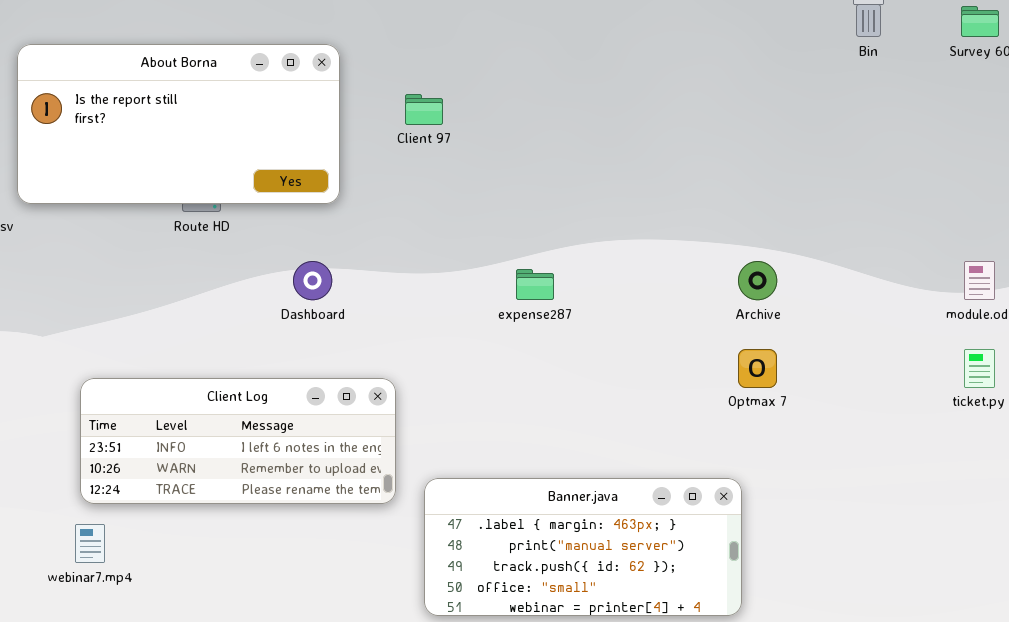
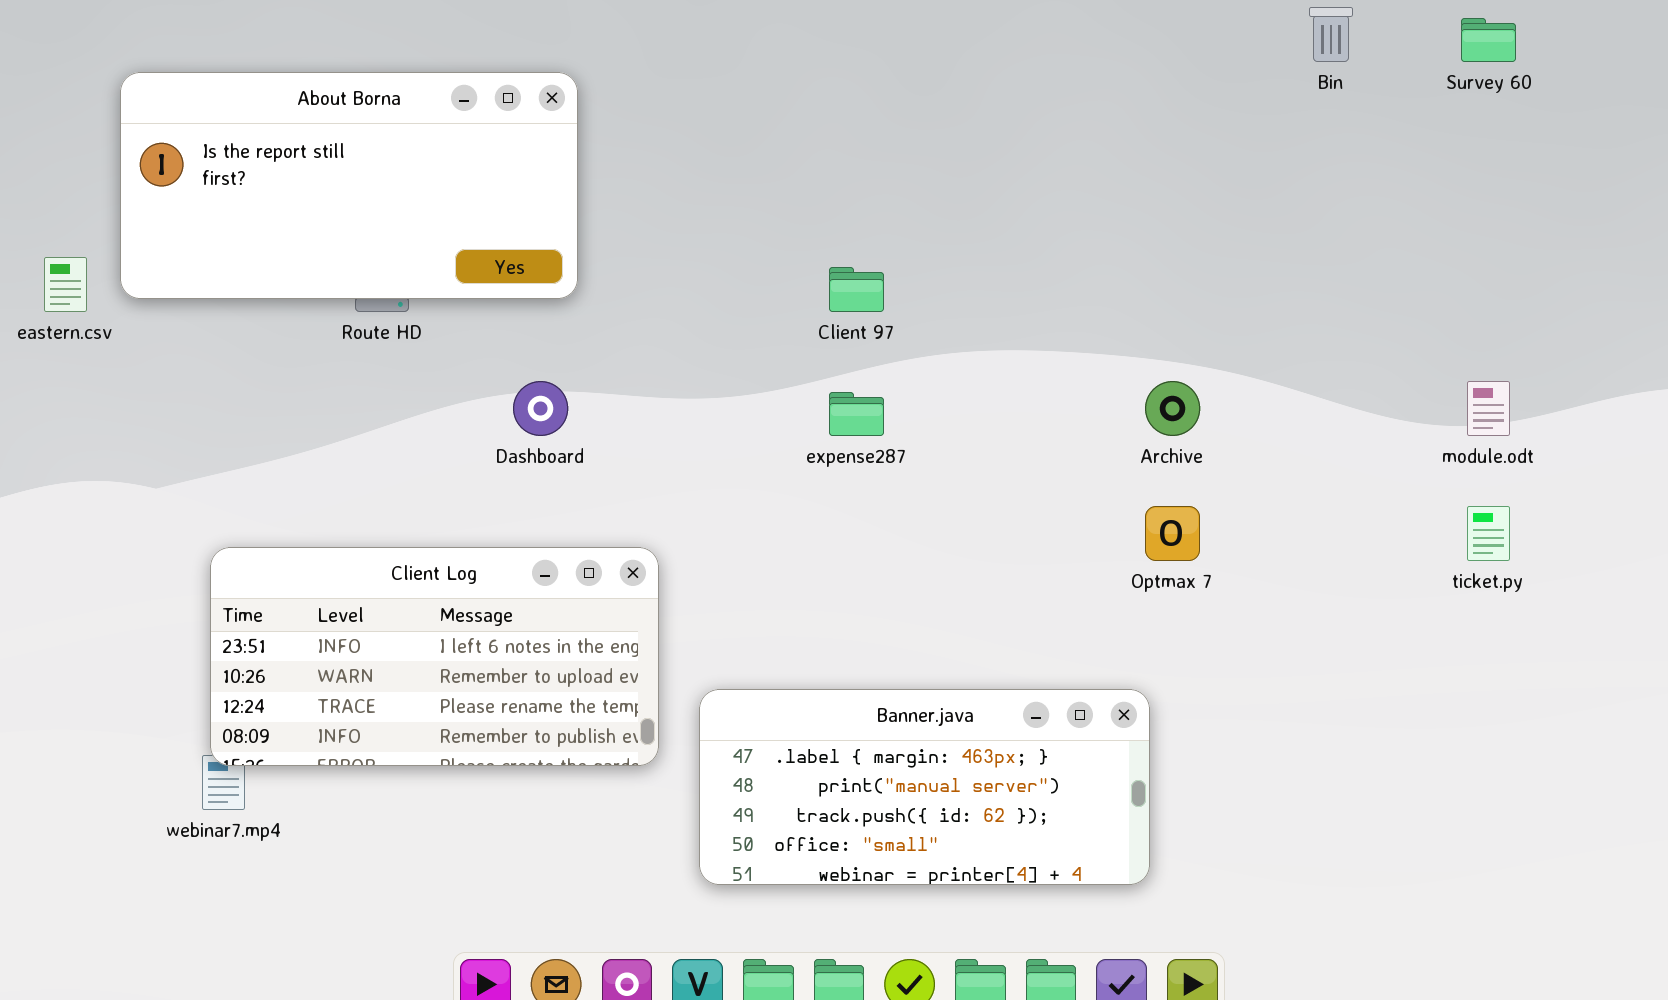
Client 97: [405,94,443,125] -> [829,267,884,312], moved
Client Log: [80,378,396,504] -> [210,547,659,766], resized

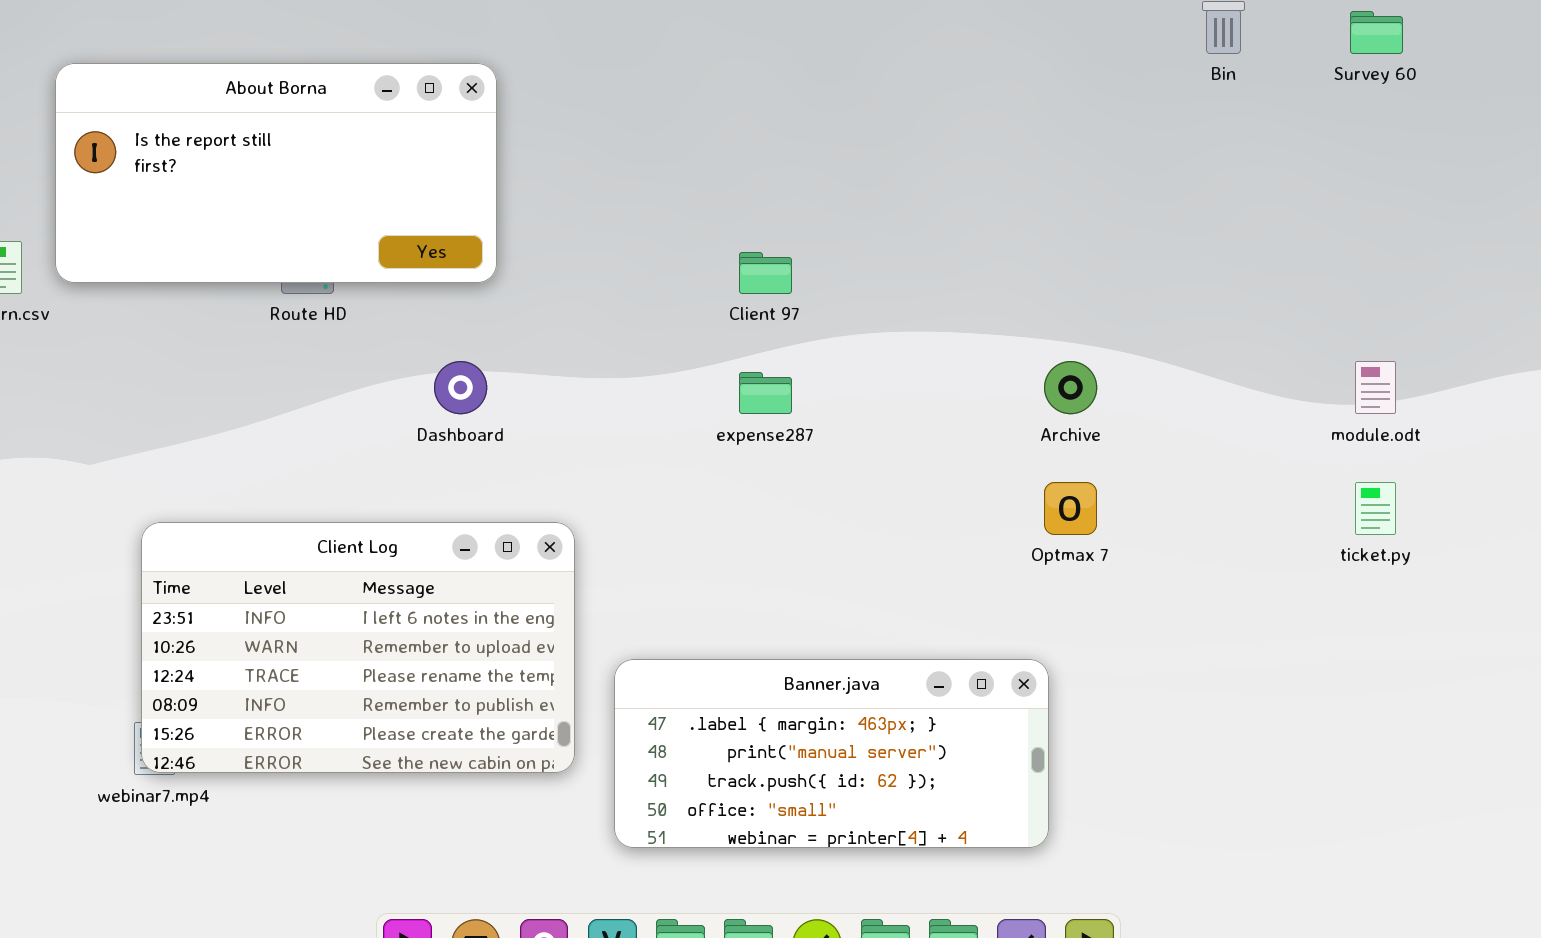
Client Log: [210,547,659,766] -> [141,522,575,773], resized

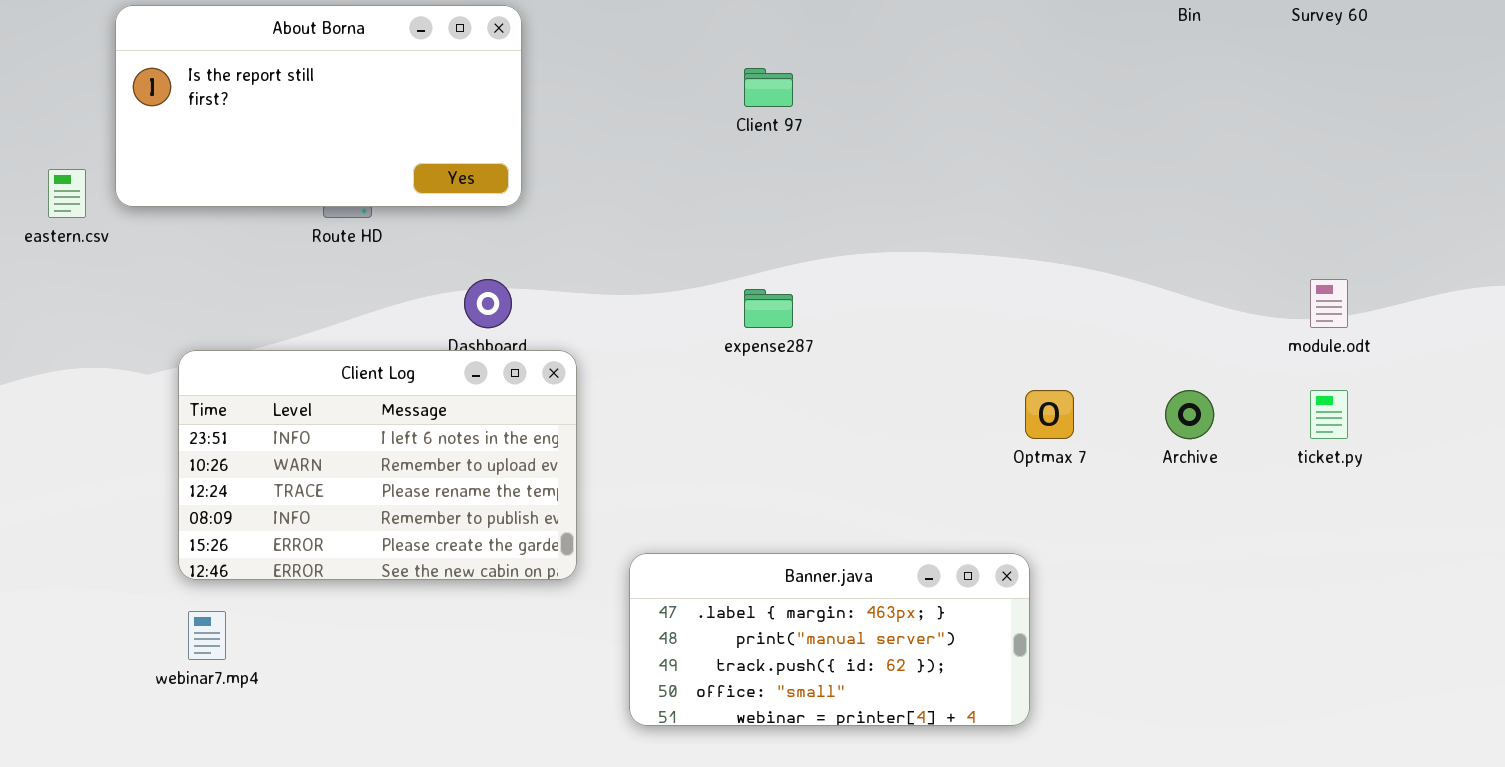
Client 97: [739,252,792,294] -> [744,68,793,107], moved
Archive: [1044,361,1097,414] -> [1165,390,1214,439], moved
Client Log: [141,522,575,773] -> [178,350,577,580], moved

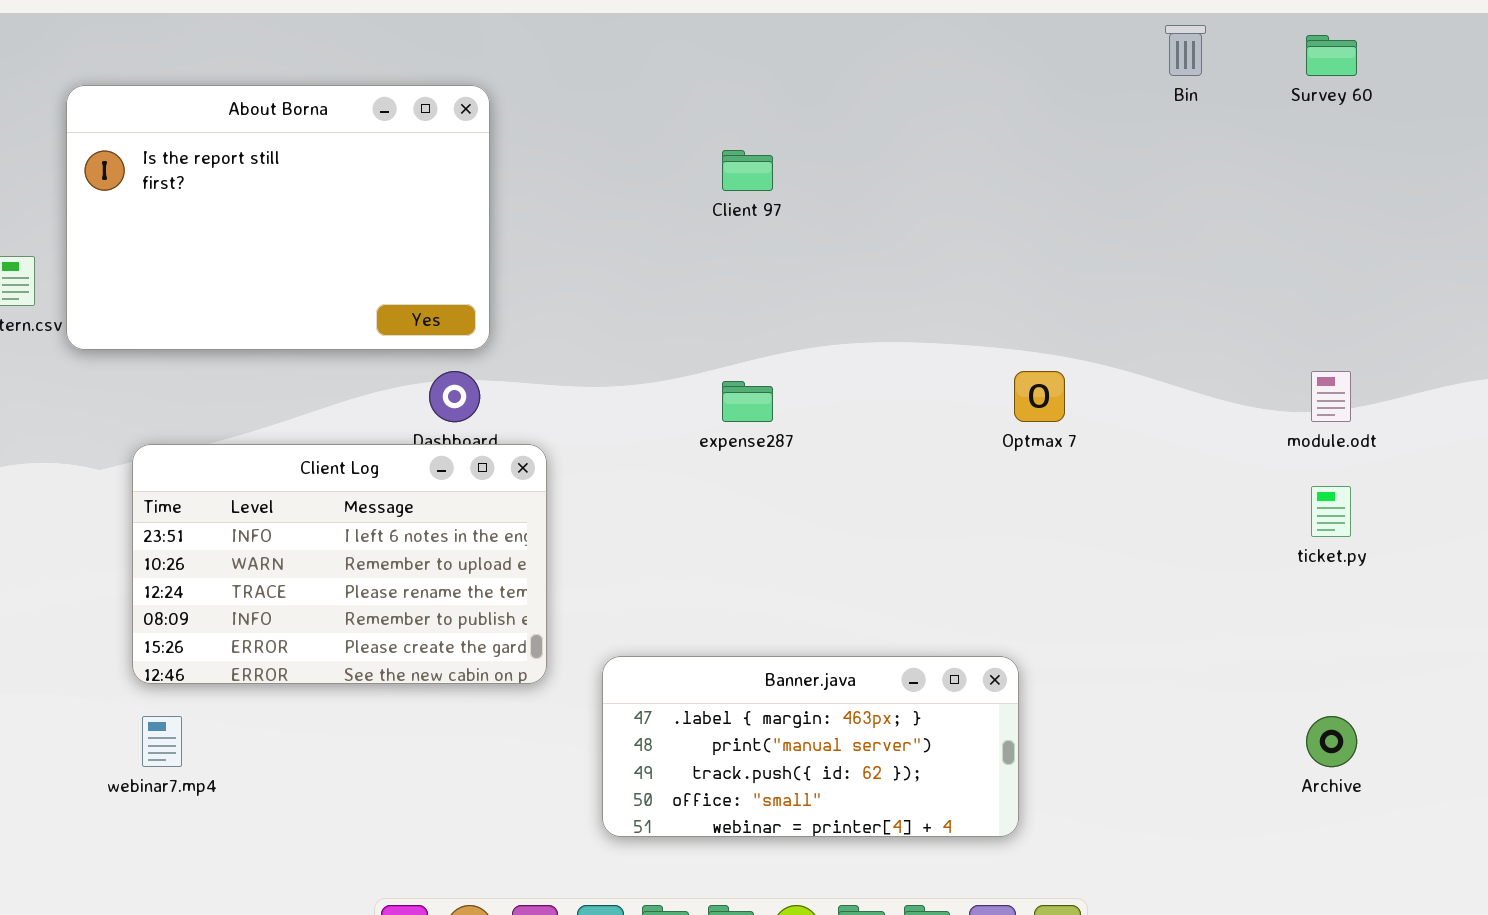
About Borna: [115,5,522,207] -> [66,85,490,350], resized
Optmax 7: [1025,390,1074,439] -> [1014,371,1065,422], moved
Archive: [1165,390,1214,439] -> [1306,716,1357,767], moved

